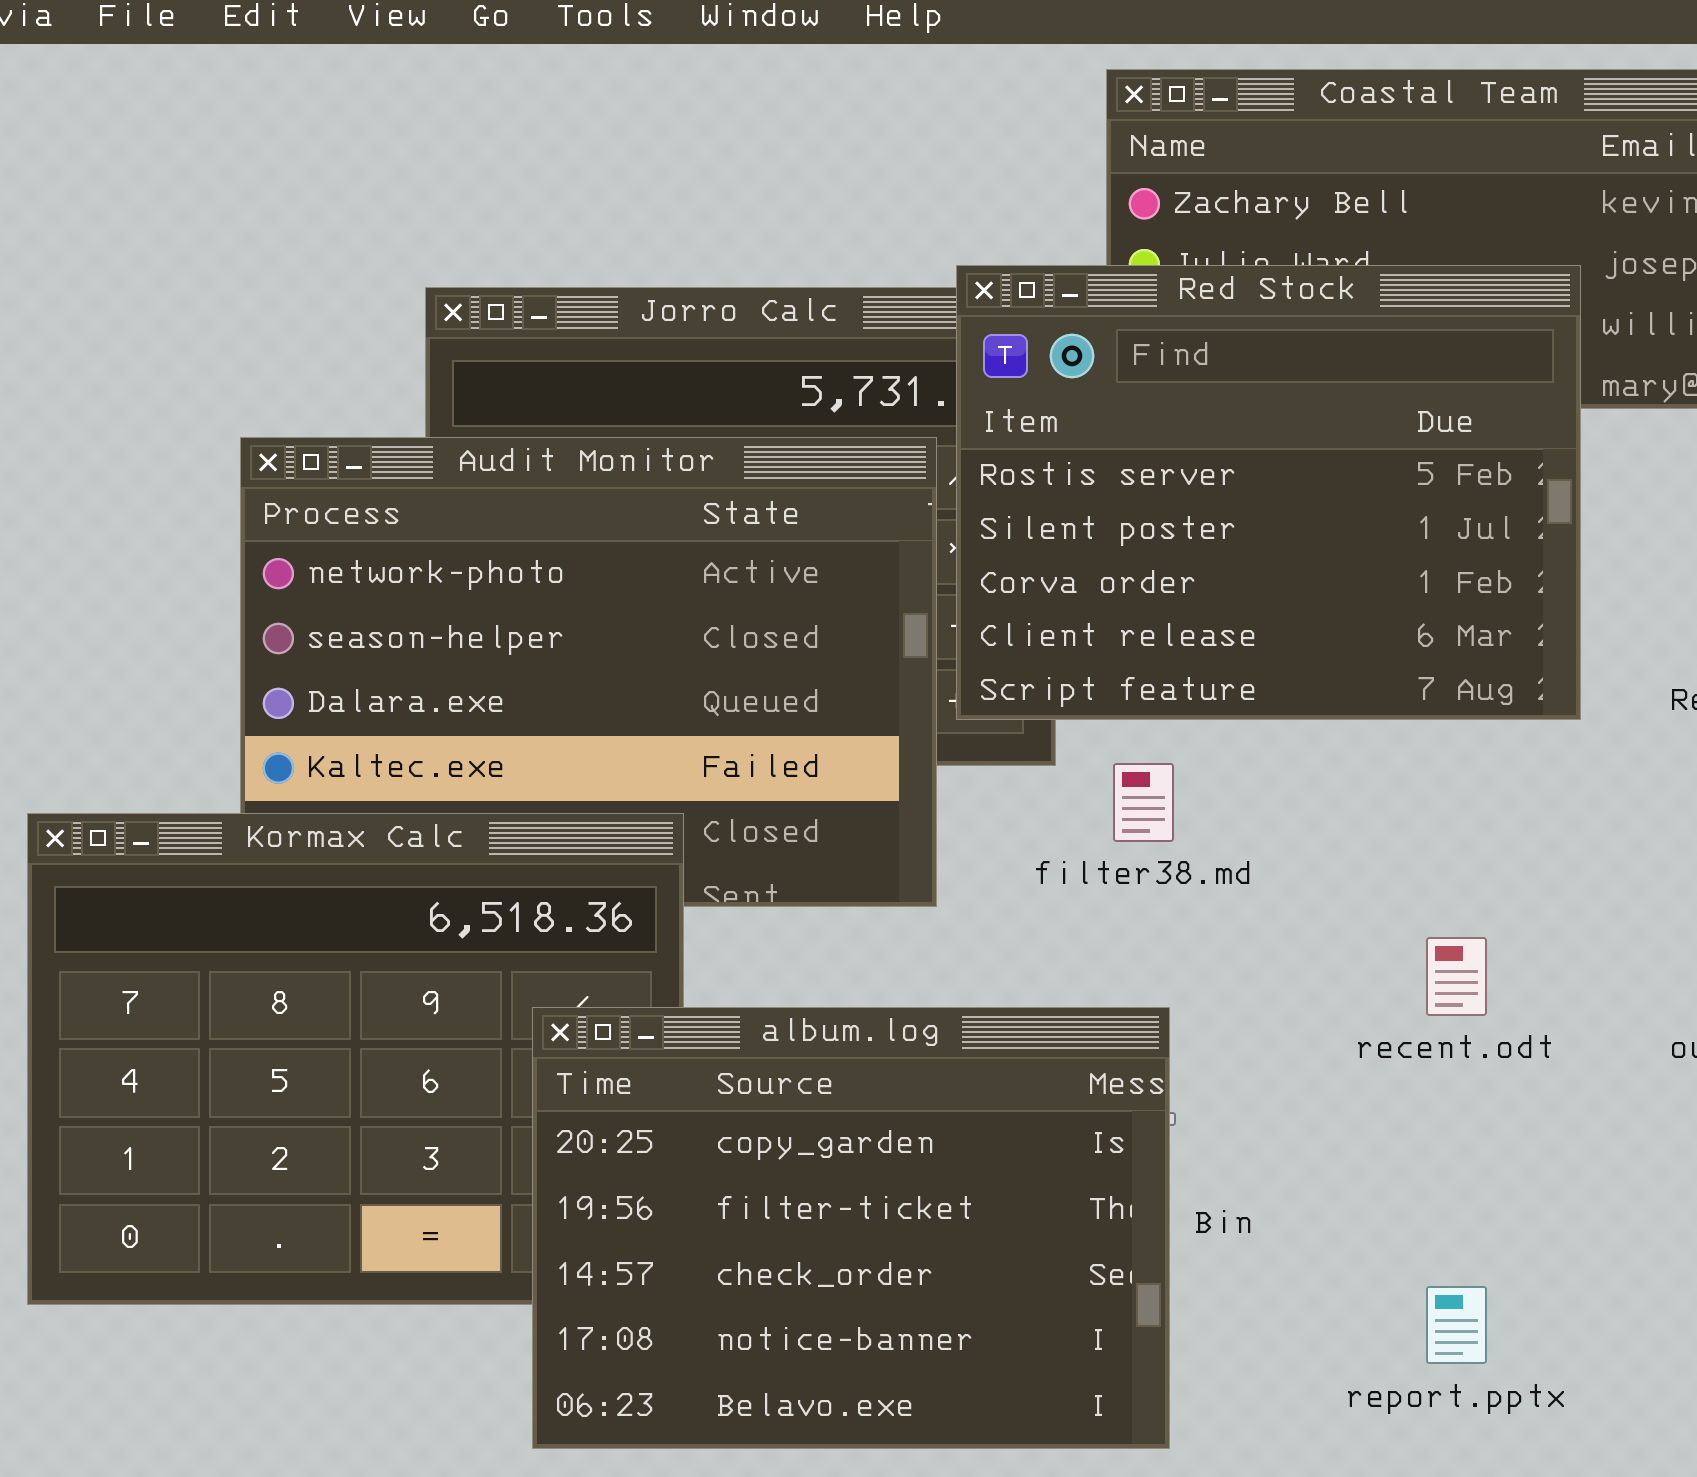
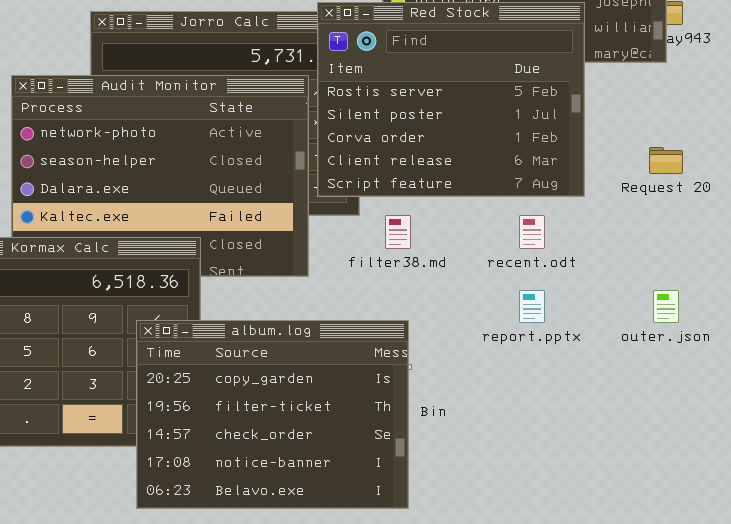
recent.odt: [1426,937,1487,1016] -> [519,215,545,249], moved
report.pptx: [1426,1286,1487,1364] -> [519,290,545,323], moved

